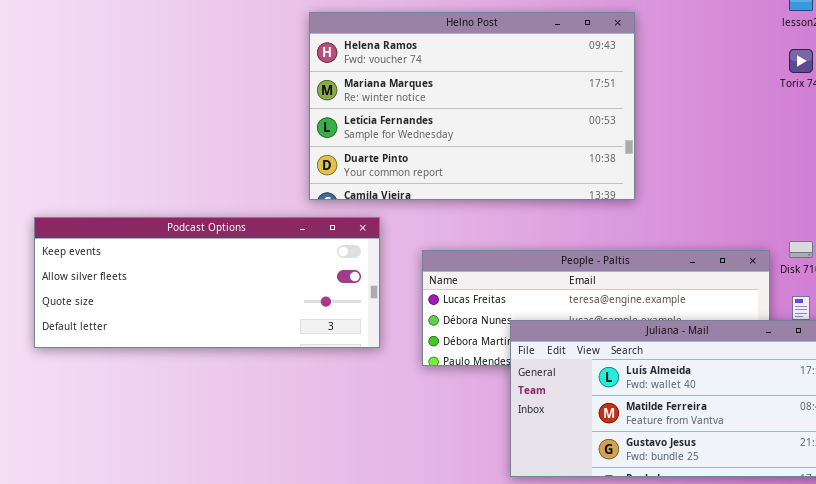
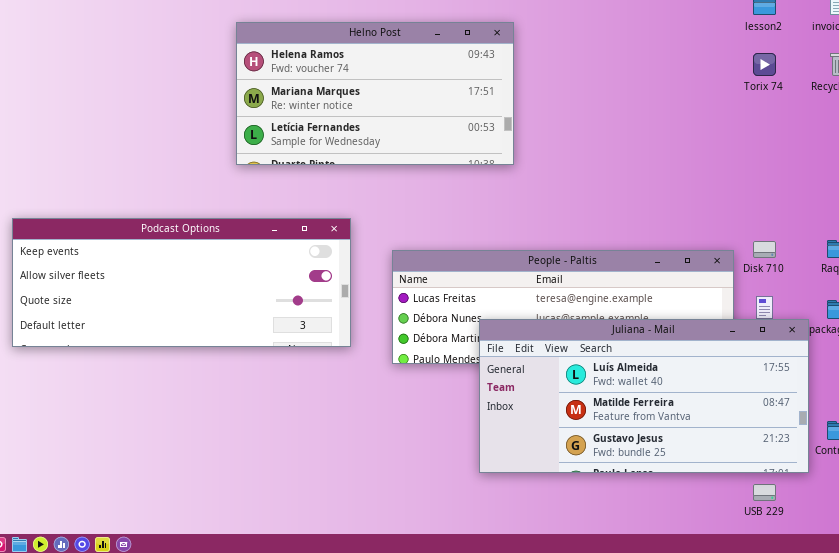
Helno Post: [309,12,635,200] -> [236,22,514,165], moved, resized

